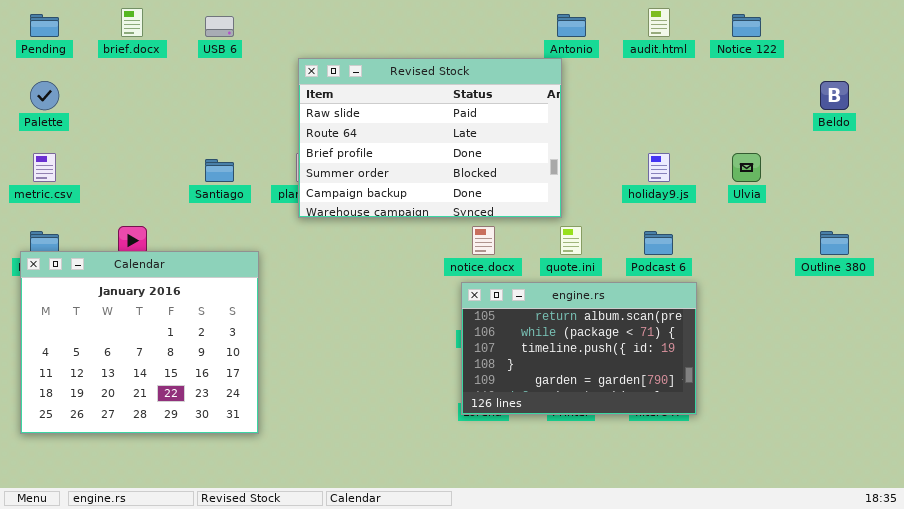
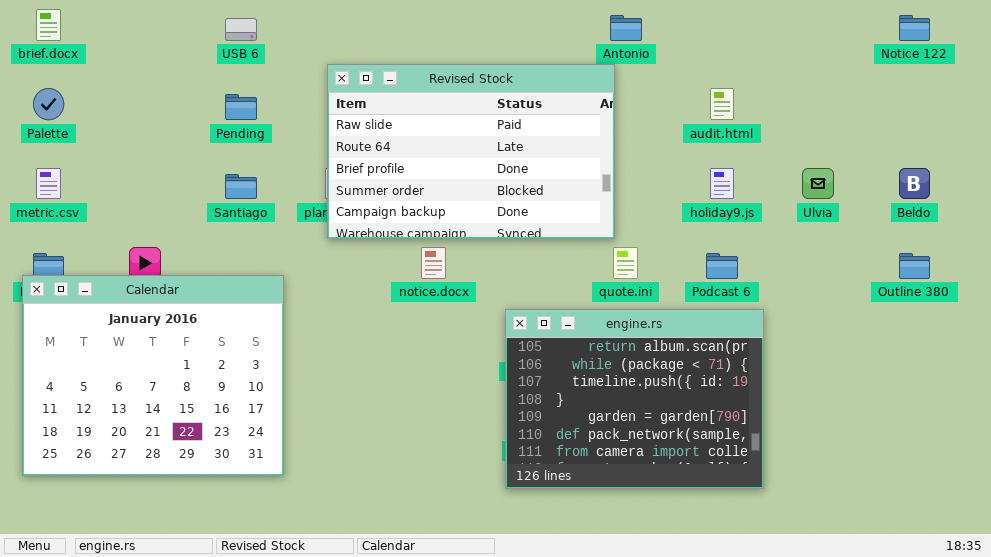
brief.docx: [121,8,143,37] -> [36,9,61,41], moved
audit.html: [648,8,670,37] -> [710,88,734,120], moved
Pending: [30,14,59,37] -> [225,94,257,120], moved
Notice 122: [732,14,761,37] -> [899,15,930,41], moved
Beldo: [820,81,849,110] -> [899,168,930,199], moved
notice.docx: [472,226,495,255] -> [421,247,446,279], moved
engine.rs: [461,282,697,415] -> [505,309,764,489], resized

